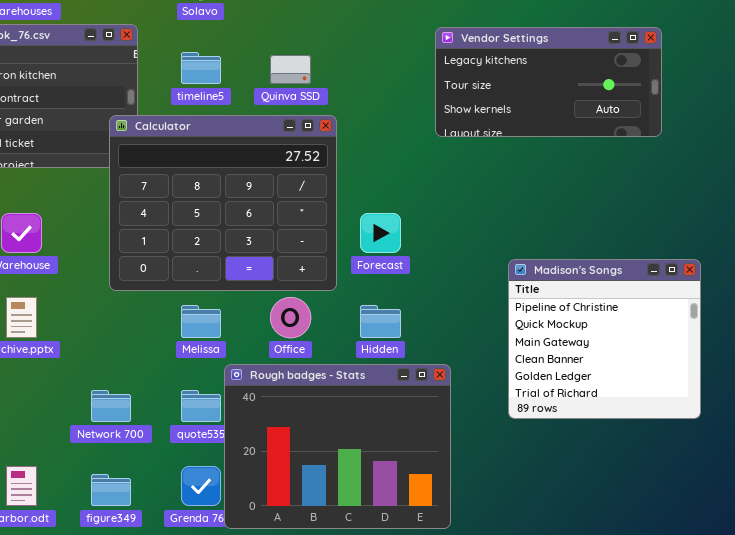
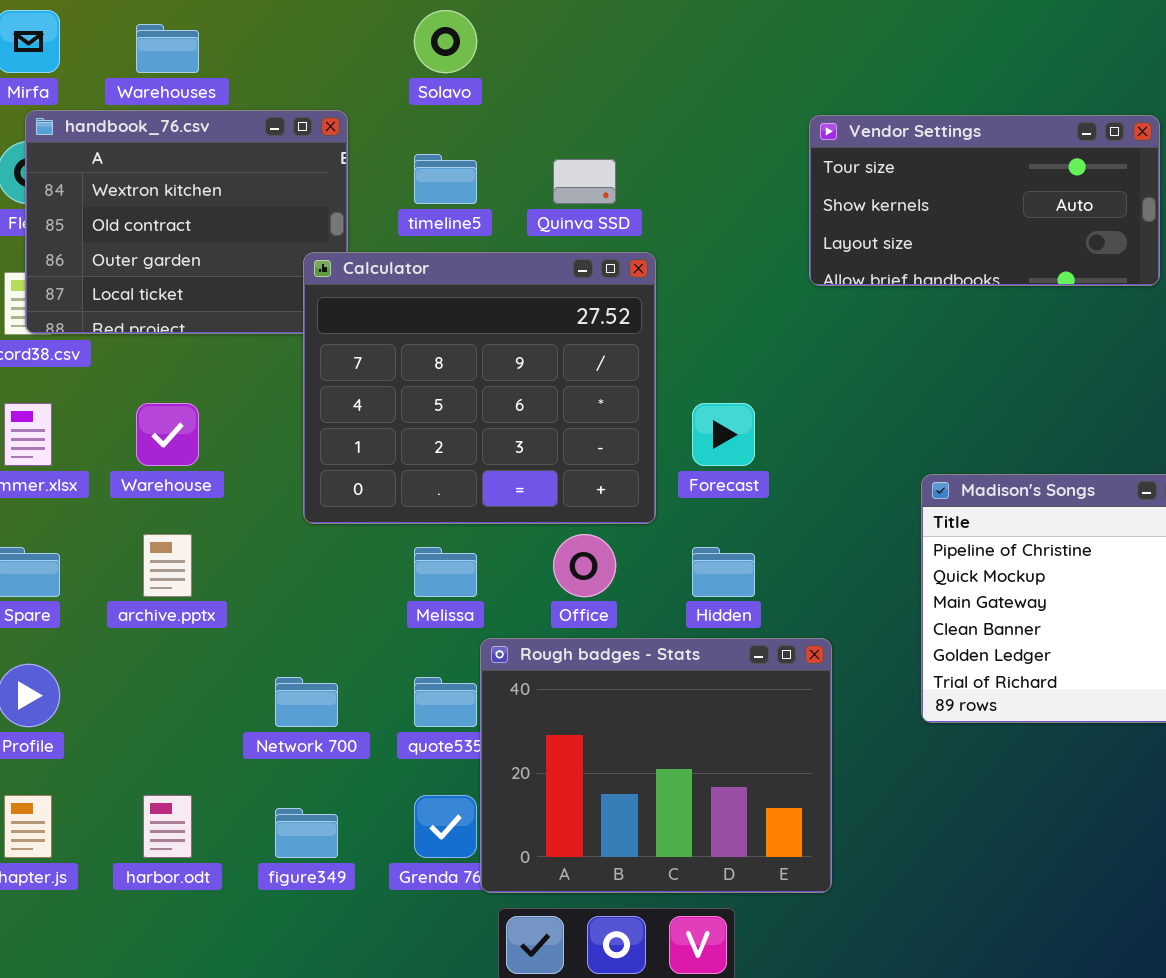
Vendor Settings: [435,27,662,137] -> [809,115,1160,286], scrolled down 1 row

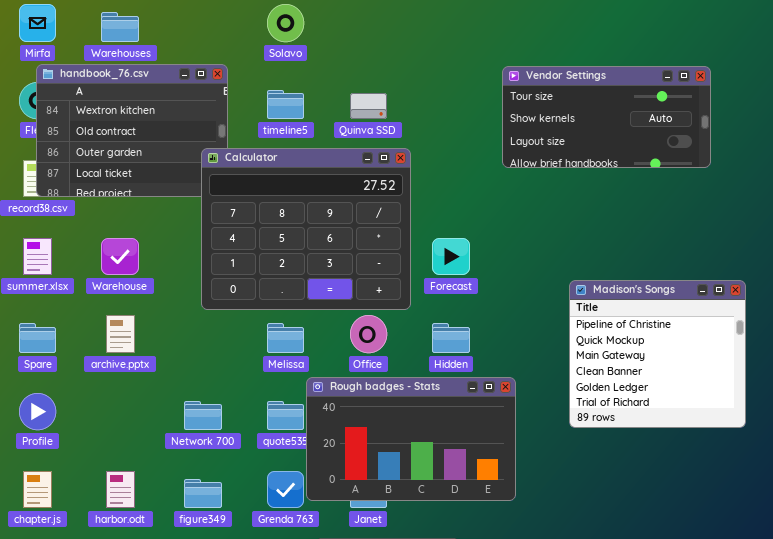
Rough badges - Stats: [480,638,832,893] -> [306,377,516,501], resized

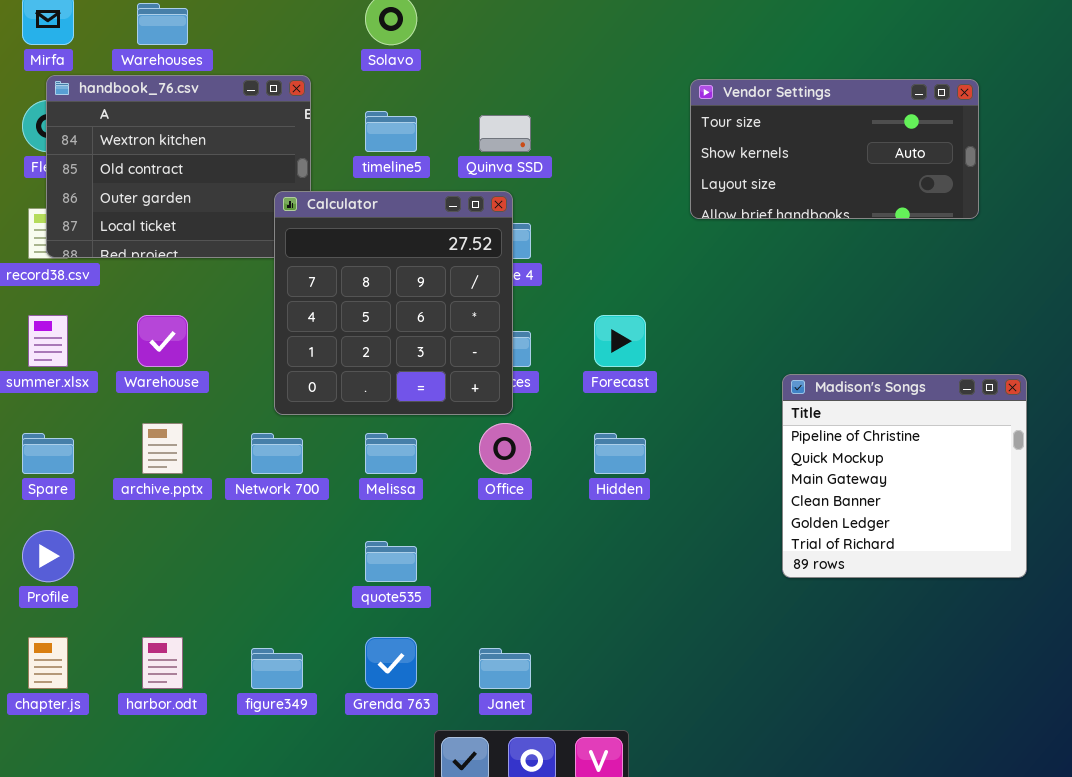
Calculator: [201,148,411,310] -> [274,191,513,415], resized
Rough badges - Stats: [306,377,516,501] -> none, closed
Network 700: [184,401,222,430] -> [251,433,303,474], moved

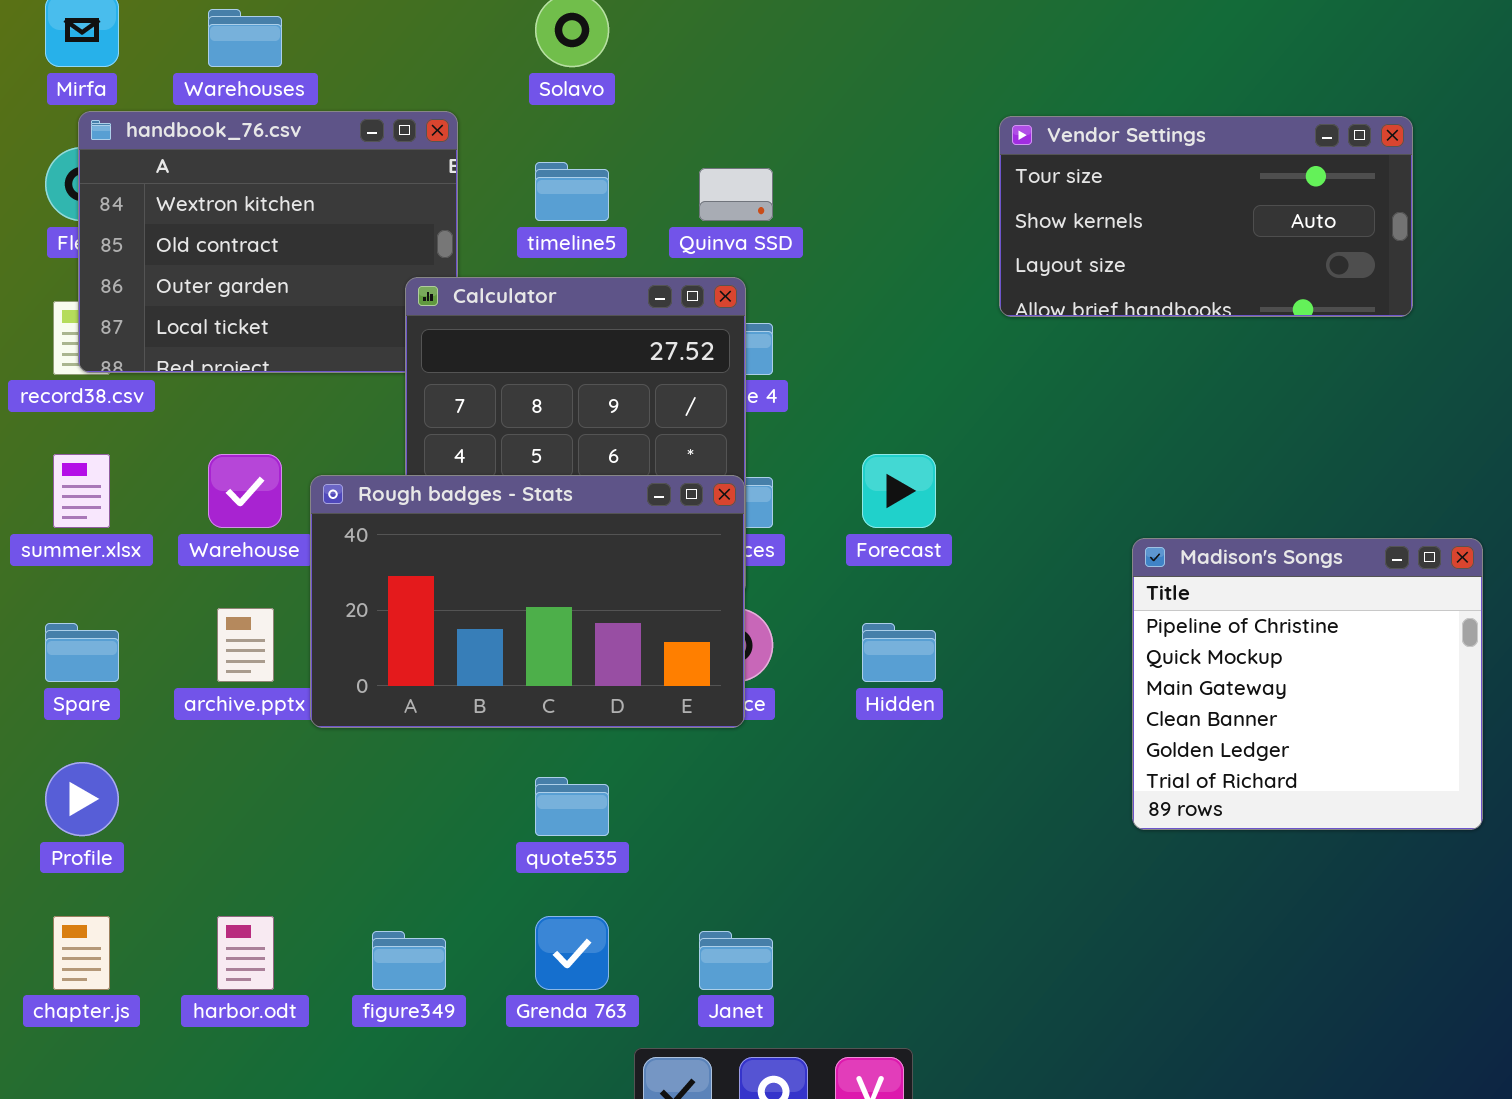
Rough badges - Stats: none -> [310,475,745,728], opened

